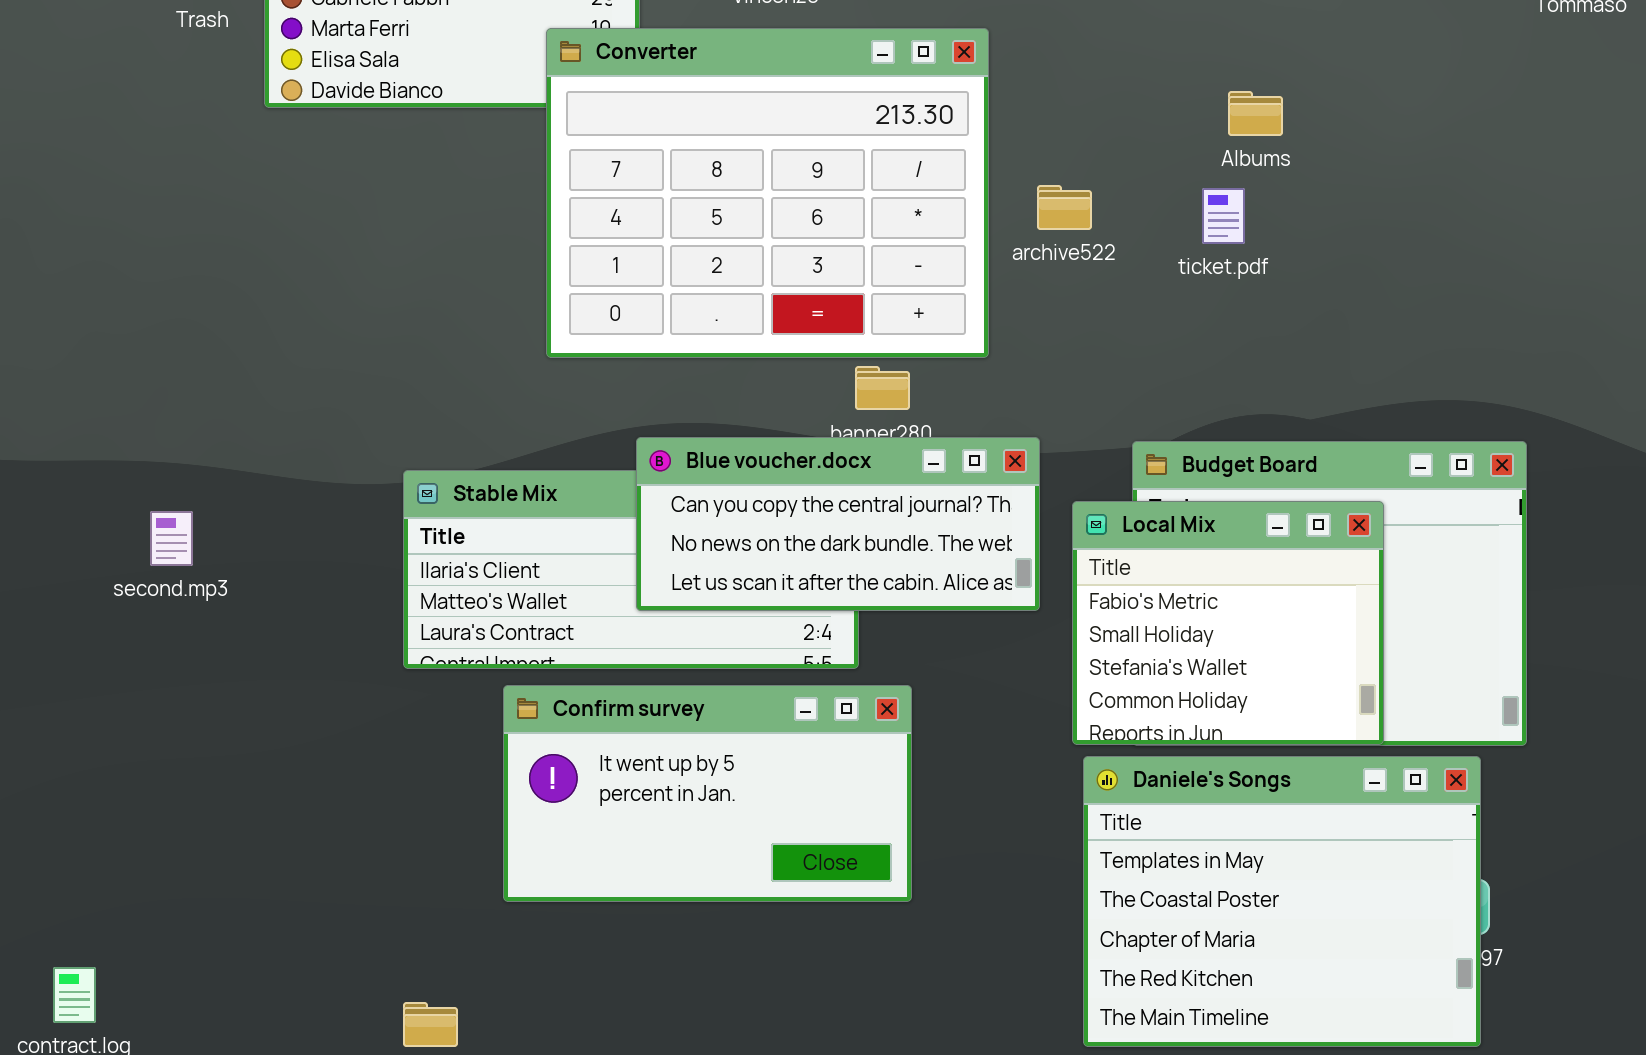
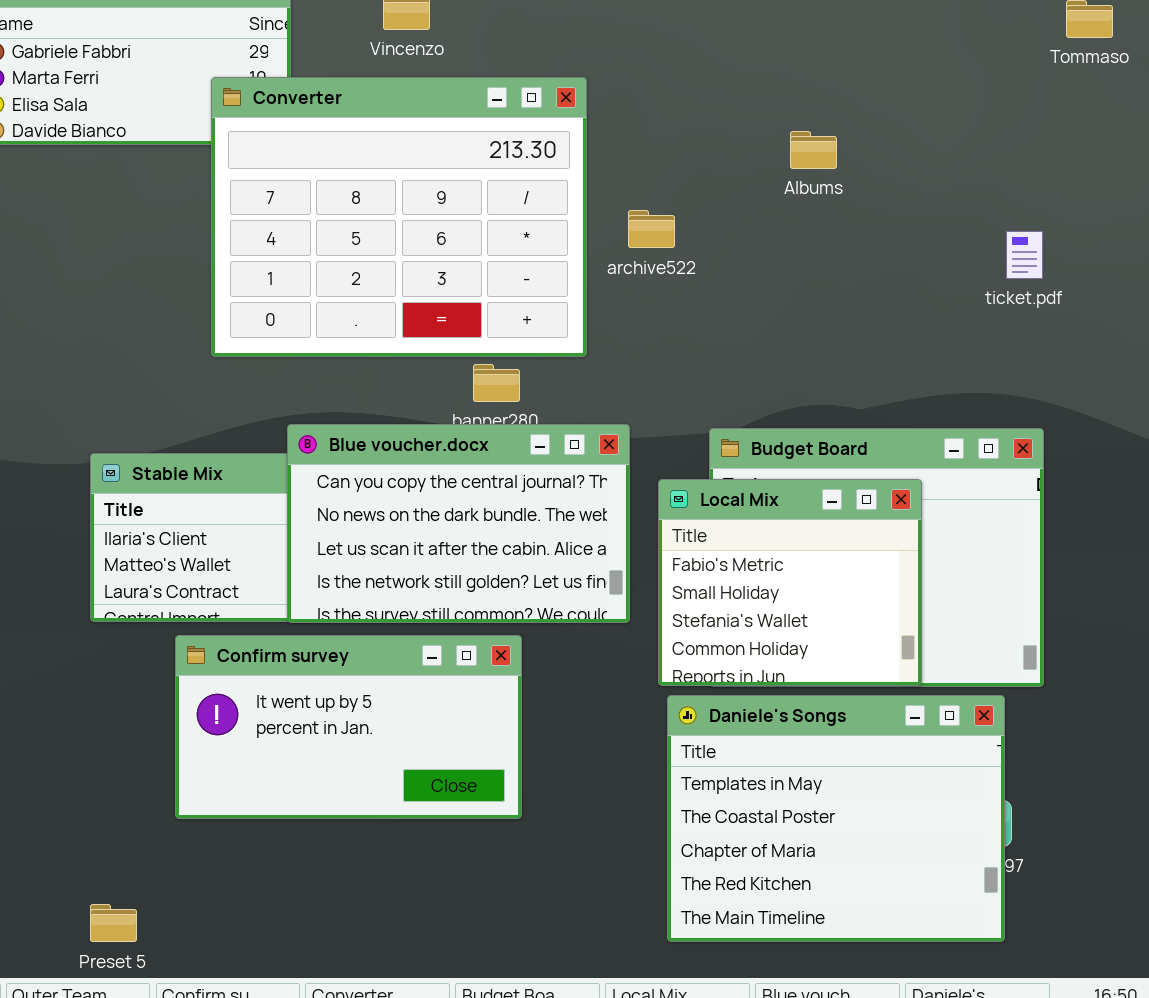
ticket.pdf: [1202,188,1245,244] -> [1006,231,1043,279], moved
Blue voucher.docx: [636,437,1040,611] -> [287,424,630,623], resized

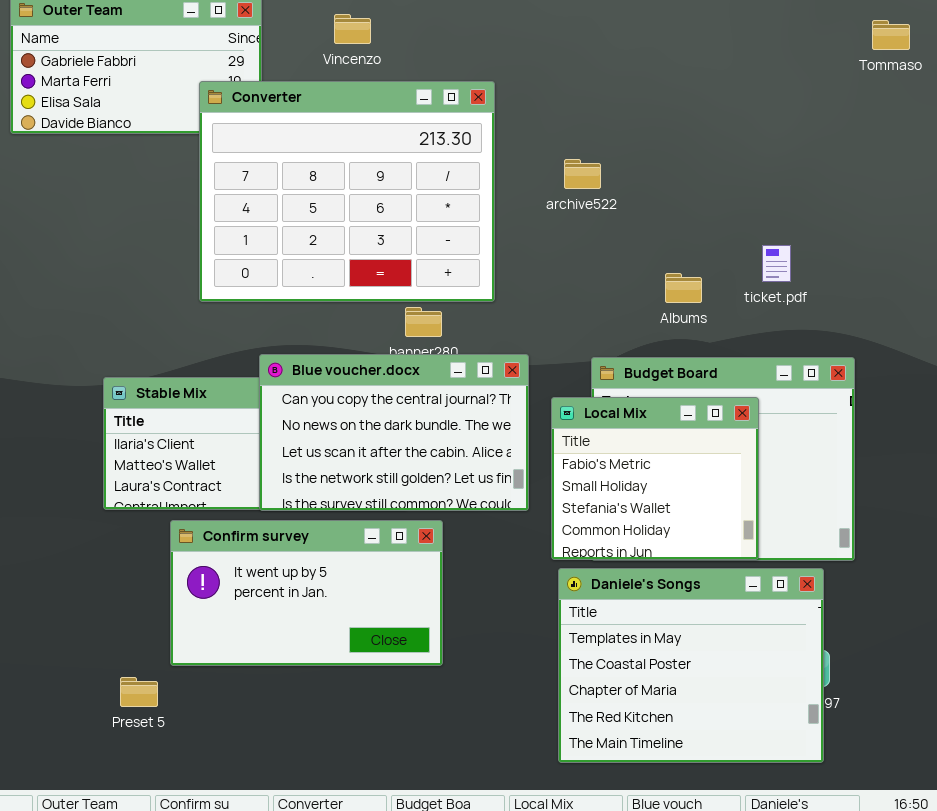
Albums: [790,131,837,169] -> [665,273,702,303], moved
archive522: [628,210,675,248] -> [564,159,601,189], moved
ticket.pdf: [1006,231,1043,279] -> [762,245,791,282], moved
Preset 5: [90,904,137,942] -> [120,677,158,707], moved

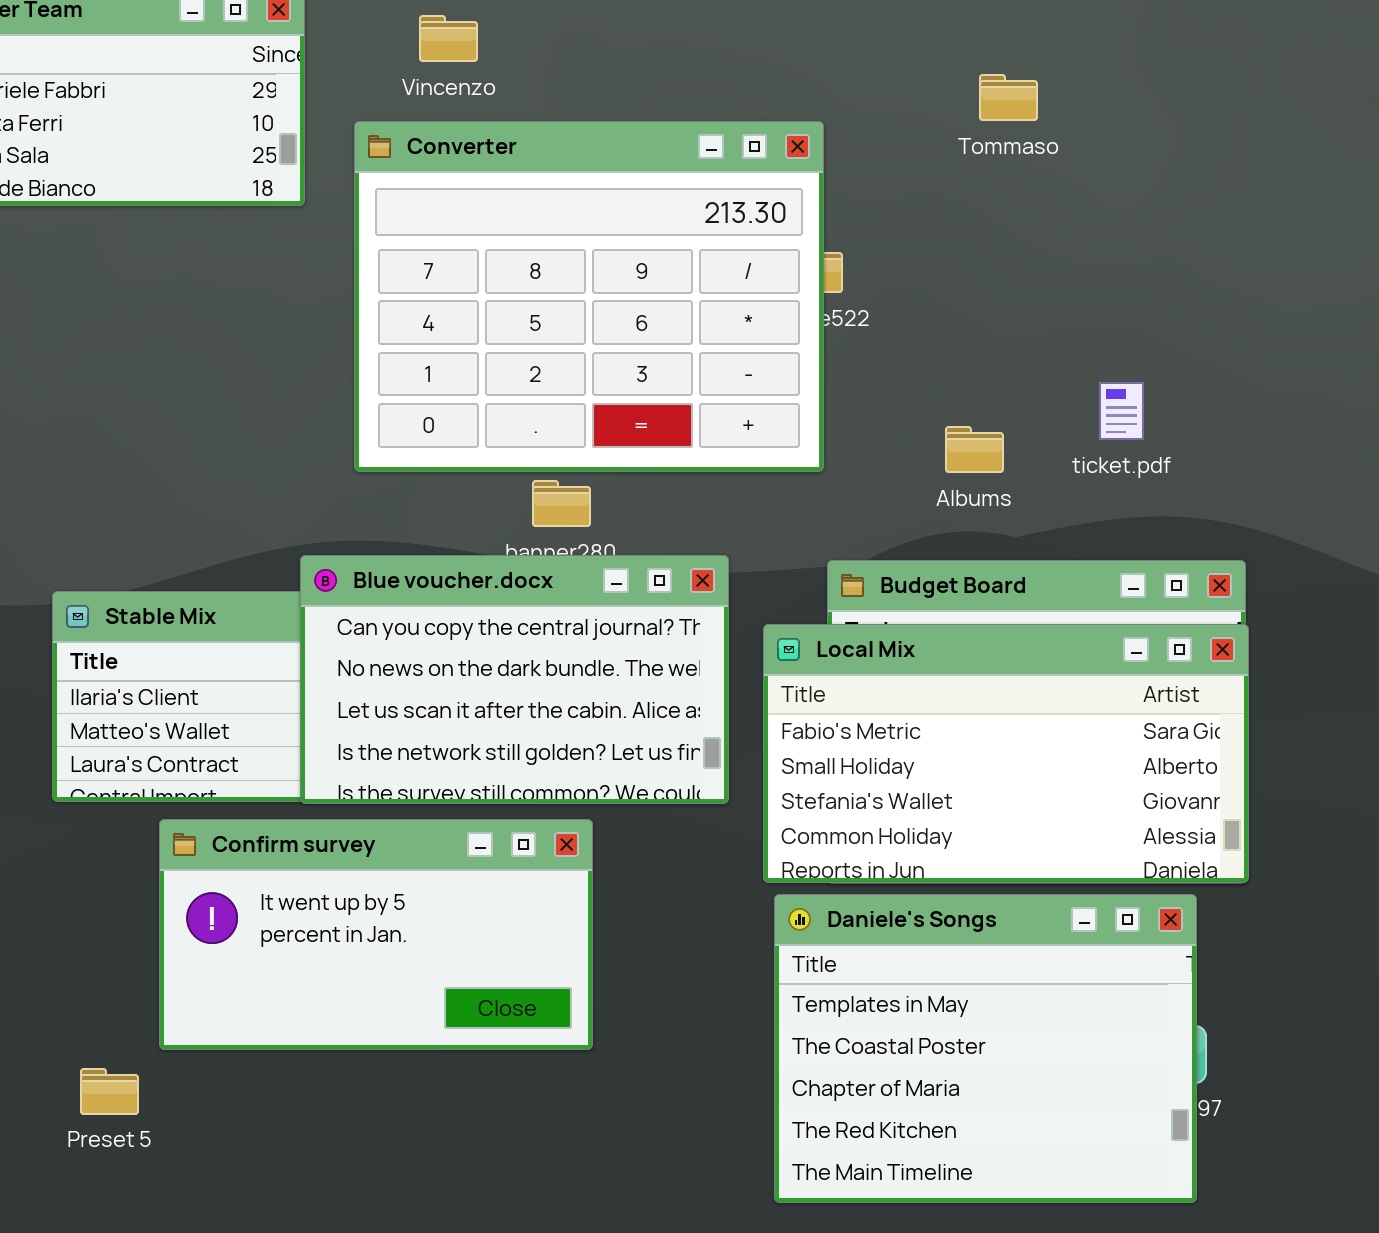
Tommaso: [872,20,910,50] -> [979,74,1038,121], moved
Converter: [199,81,495,302] -> [354,121,824,472], moved
Local Mix: [551,397,759,560] -> [763,624,1249,883], resized

